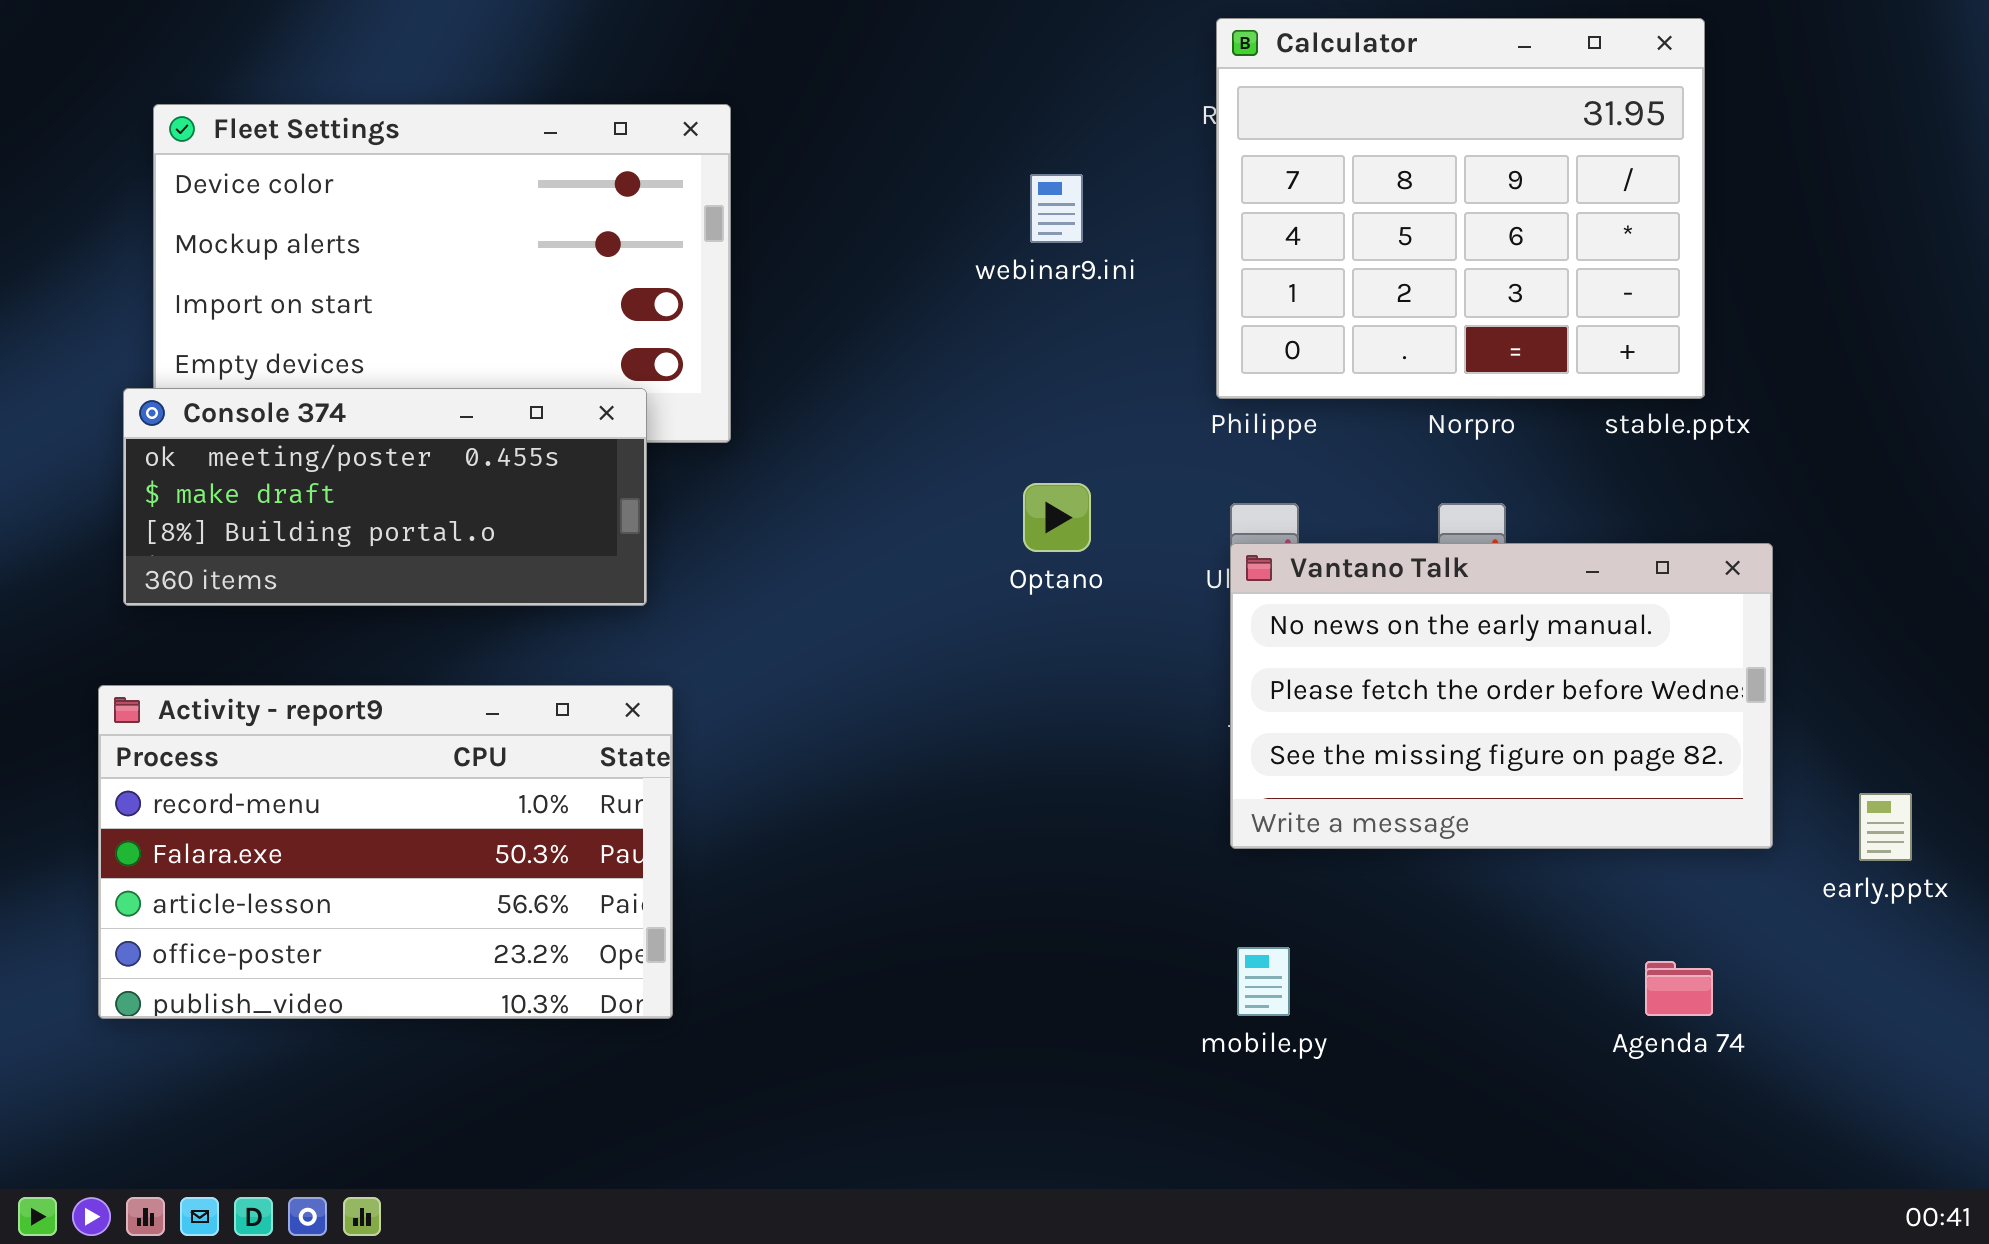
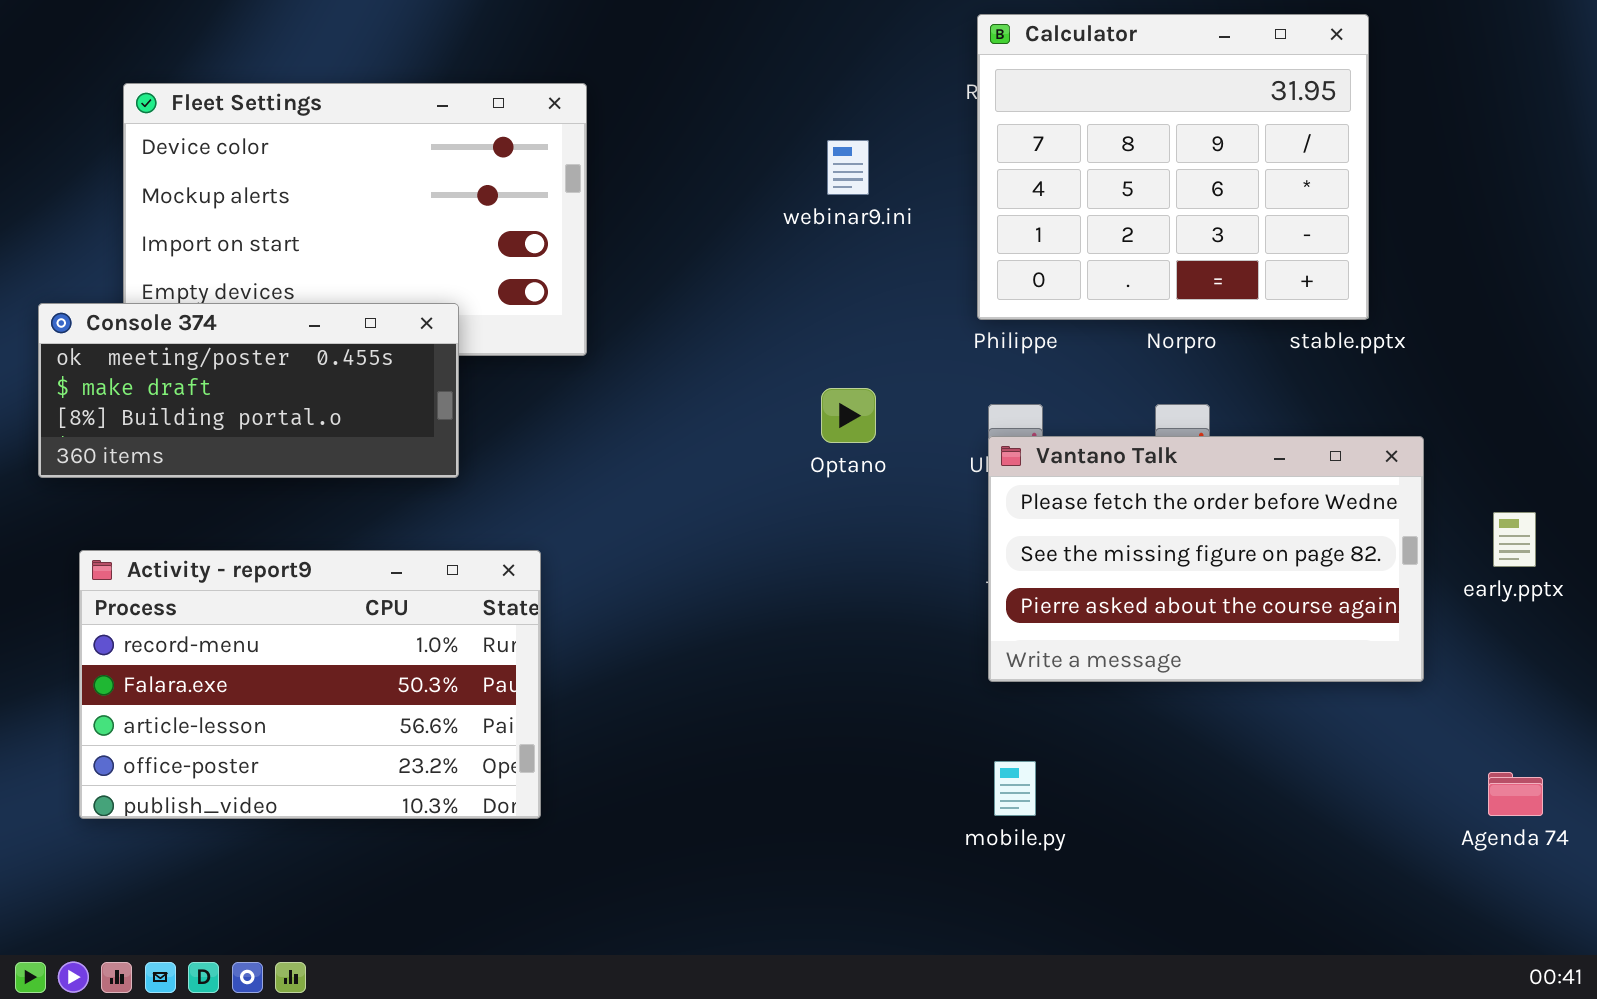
Console 374: [123,388,647,606] -> [38,303,459,478], moved
Vantano Talk: [1230,543,1773,849] -> [988,436,1424,682], scrolled down 1 row
early.pptx: [1859,793,1912,861] -> [1493,512,1536,567], moved
Agenda 74: [1645,961,1713,1016] -> [1488,772,1543,816], moved

